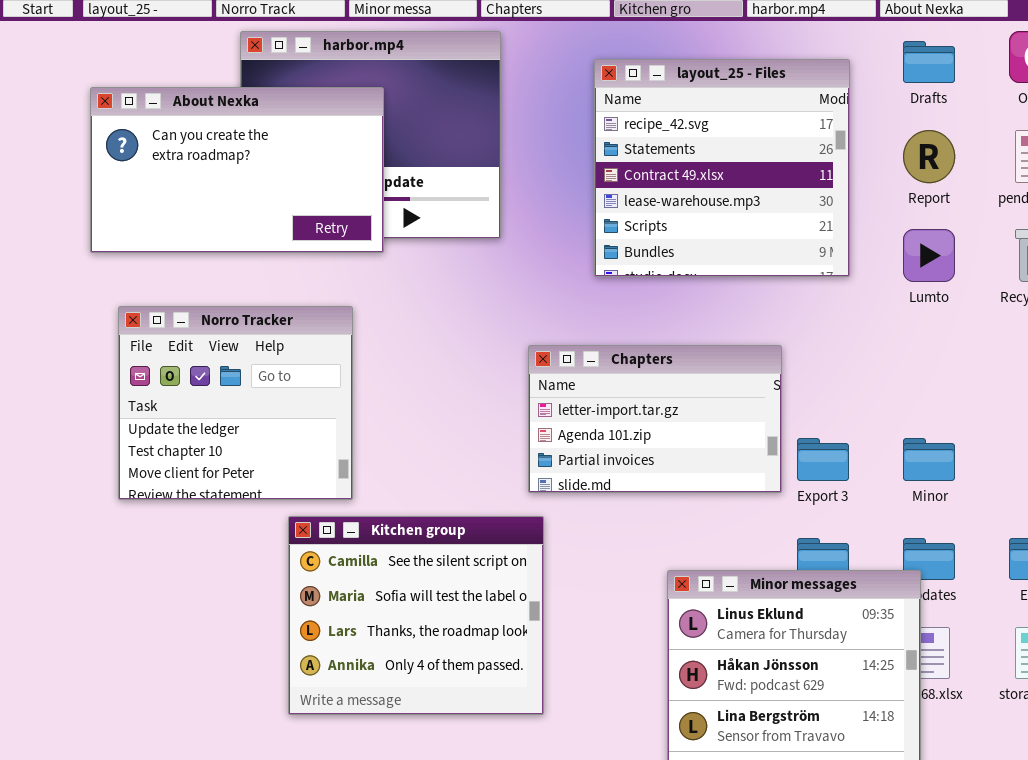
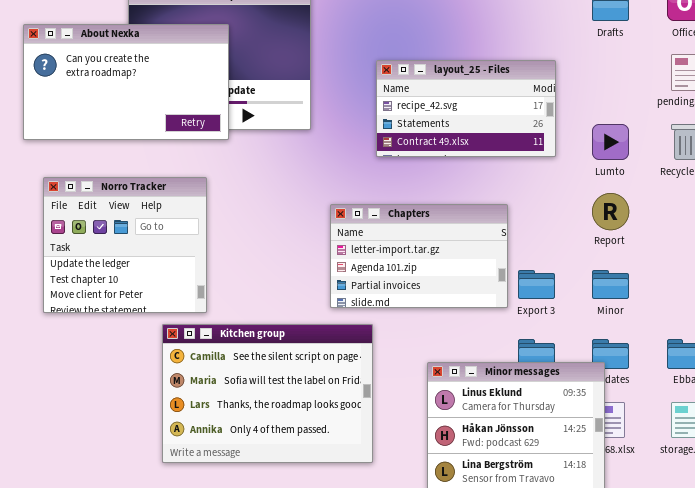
layout_25 - Files: [594,59,850,277] -> [376,60,556,157], resized
Report: [903,130,955,183] -> [592,193,629,230], moved
Kitchen group: [288,516,544,715] -> [162,324,373,463], resized

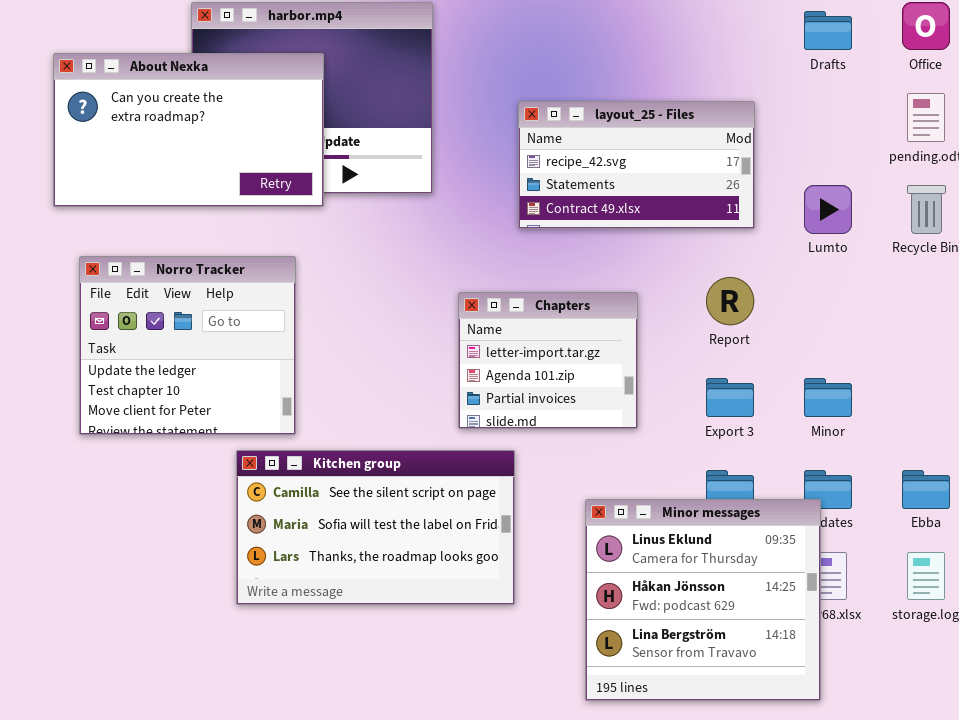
Report: [592,193,629,230] -> [706,277,754,325], moved
Chapters: [330,204,508,308] -> [458,292,638,429], resized
Kitchen group: [162,324,373,463] -> [236,450,515,605], resized

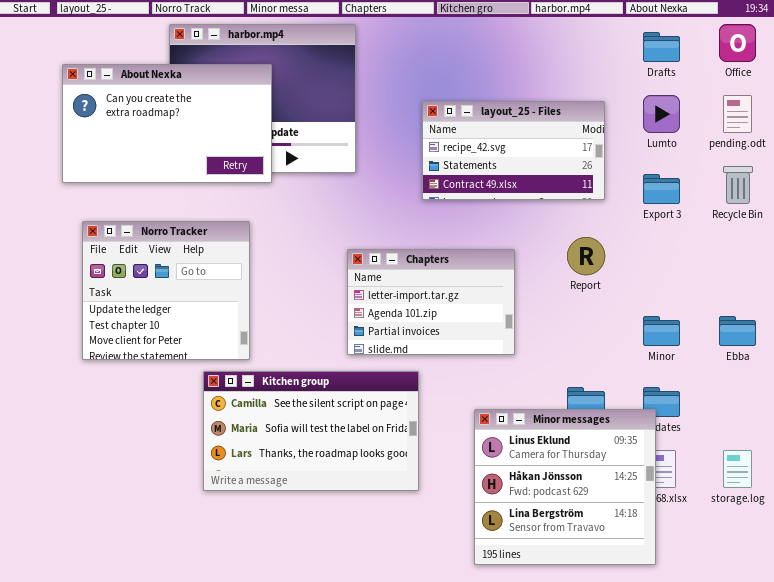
Lumto: [804,185,852,234] -> [643,95,680,133], moved
Chapters: [458,292,638,429] -> [347,249,515,355], resized
Export 3: [706,378,754,417] -> [643,174,680,204], moved
Ebba: [902,470,950,509] -> [719,316,756,346], moved

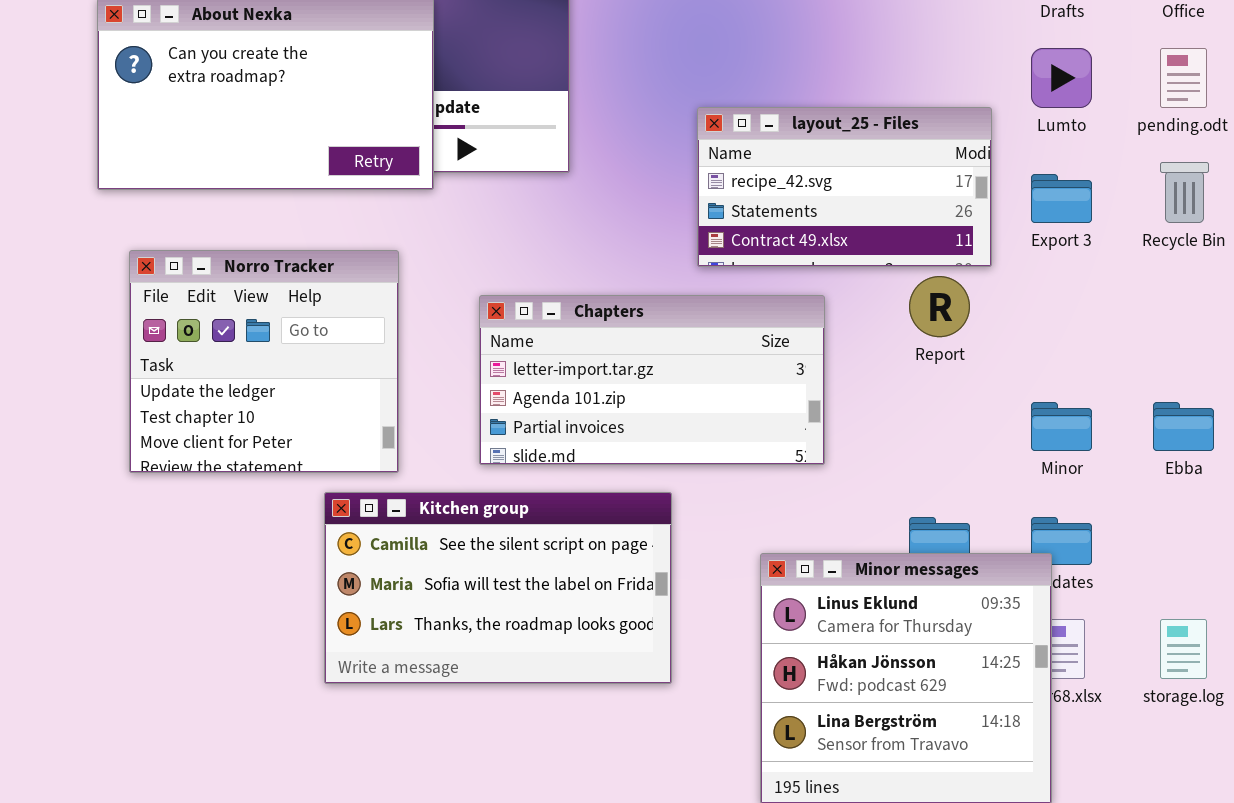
layout_25 - Files: [422,101,605,200] -> [697,107,992,267], moved
Chapters: [347,249,515,355] -> [479,295,825,465], resized

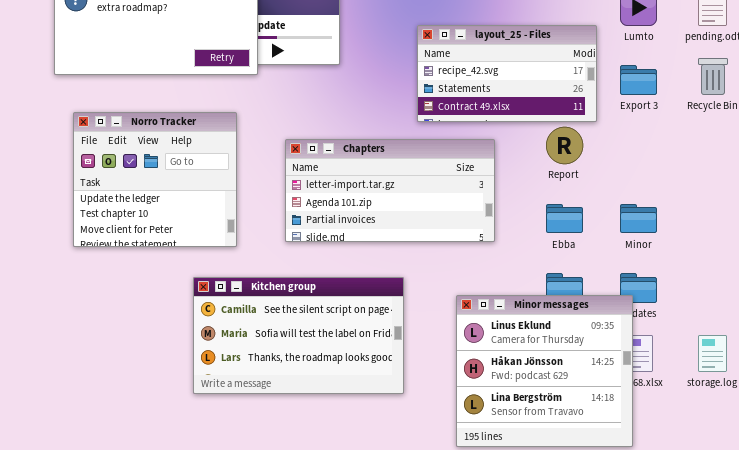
Ebba: [1153,402,1214,451] -> [546,204,583,233], moved
Kitchen group: [324,492,672,684] -> [193,277,404,394], moved

